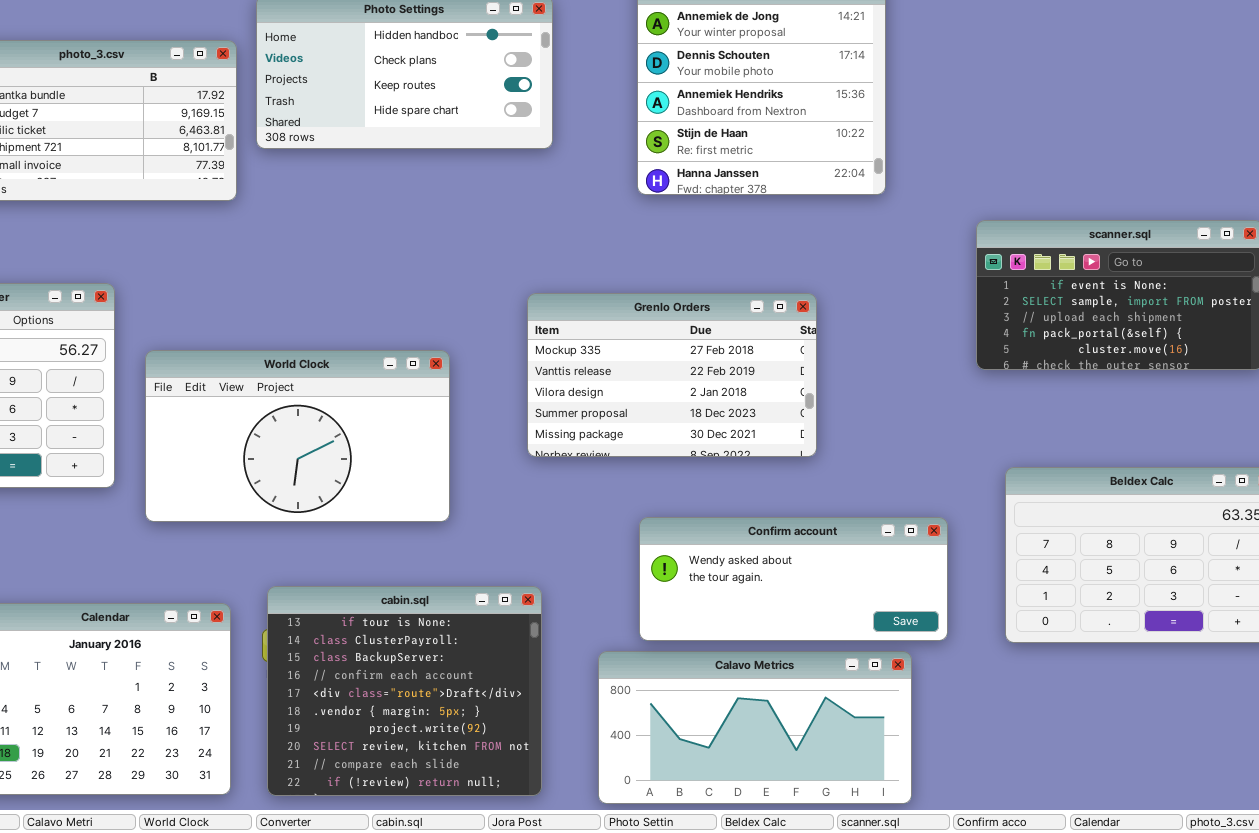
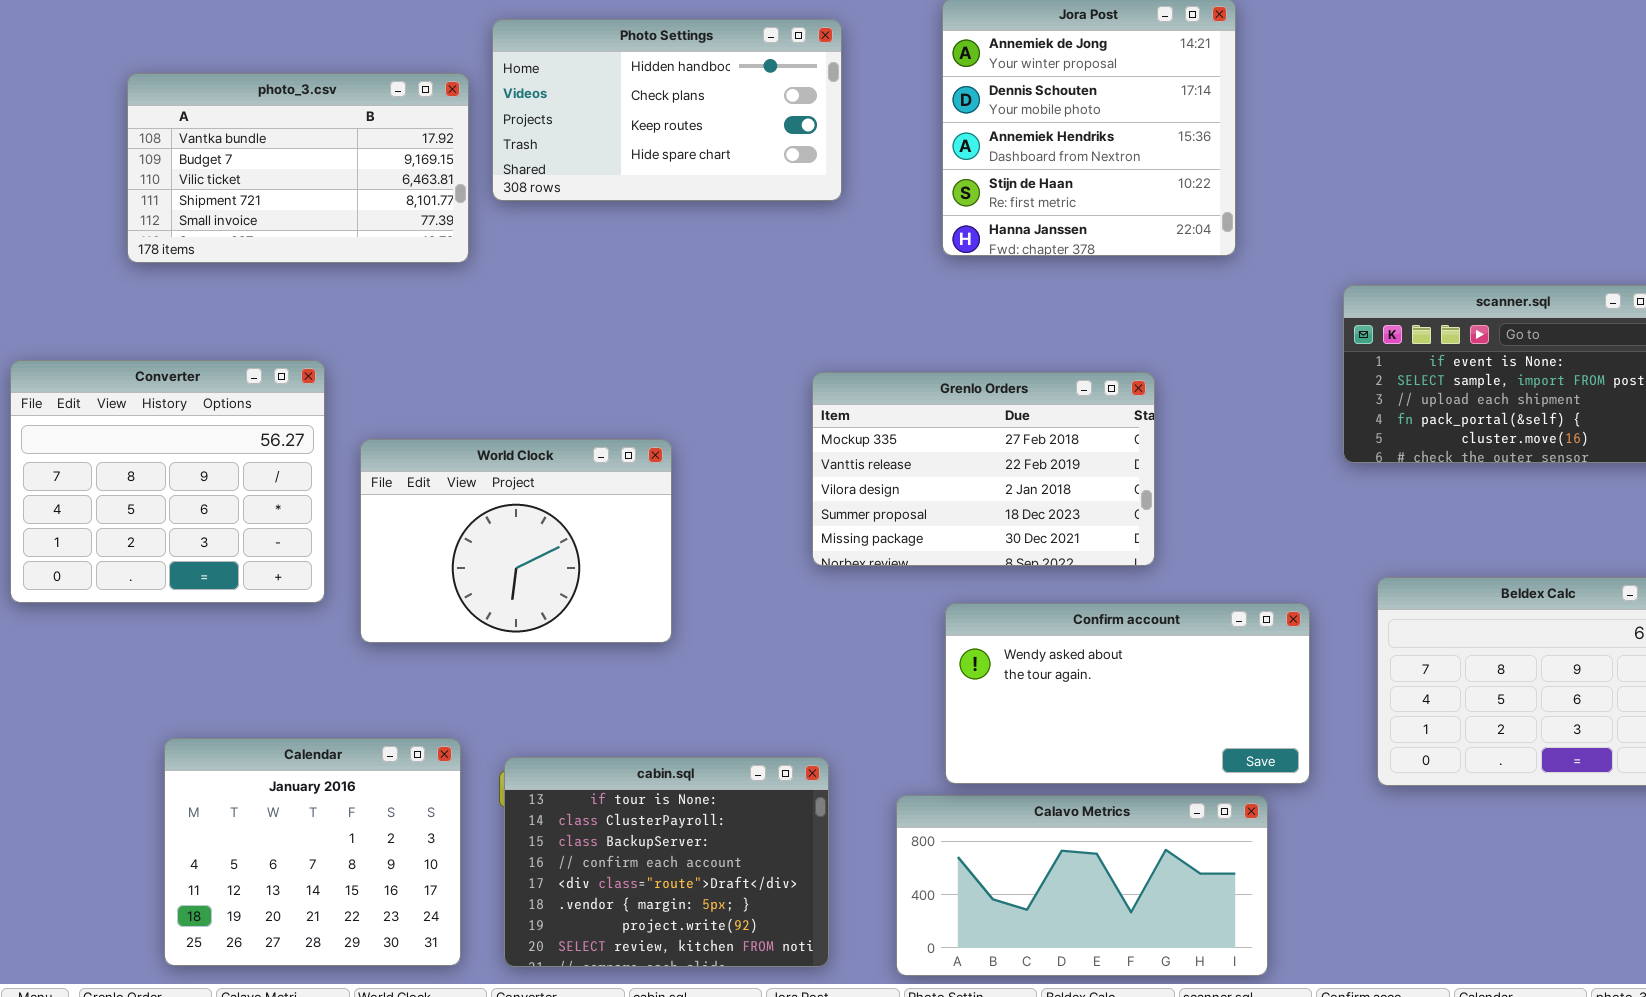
World Clock: [145,350,450,522] -> [360,439,672,643], resized
Confirm account: [639,517,948,641] -> [945,603,1310,784], resized
cabin.sql: [267,586,542,796] -> [504,757,829,967], resized

